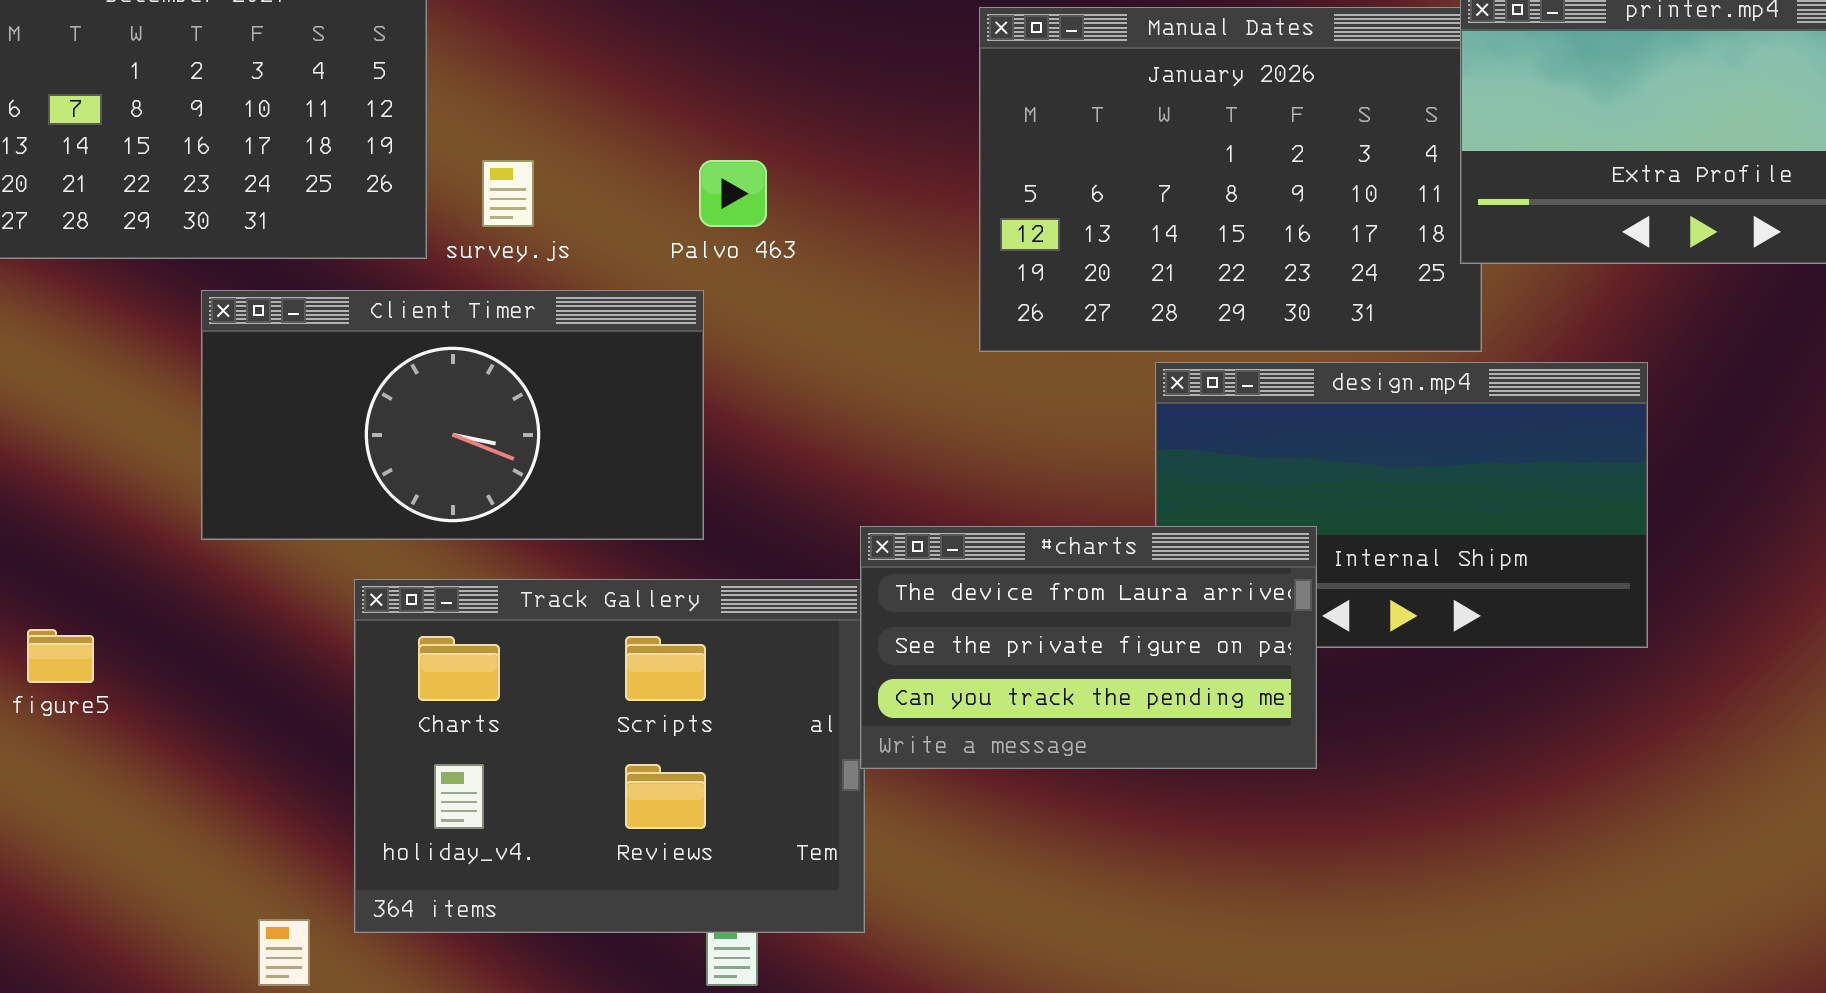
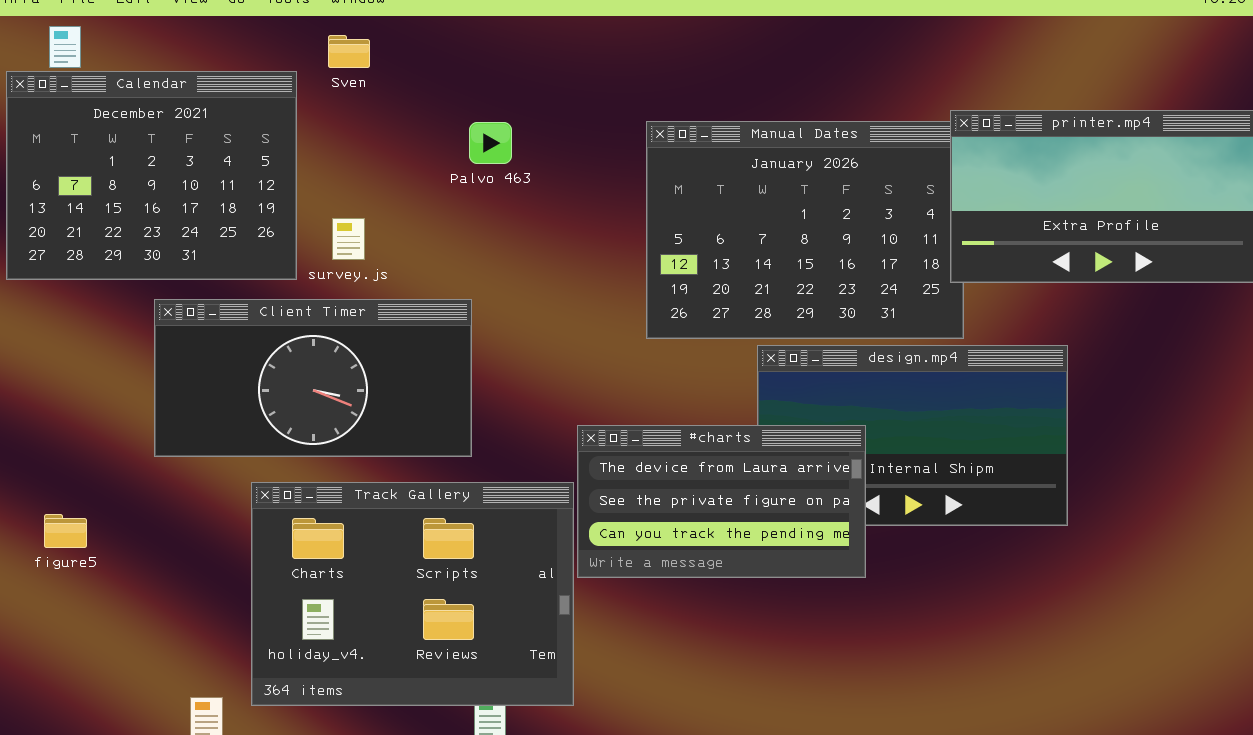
Palvo 463: [699,160,767,227] -> [469,122,512,164], moved
#charts: [860,526,1317,769] -> [577,425,866,578], moved

